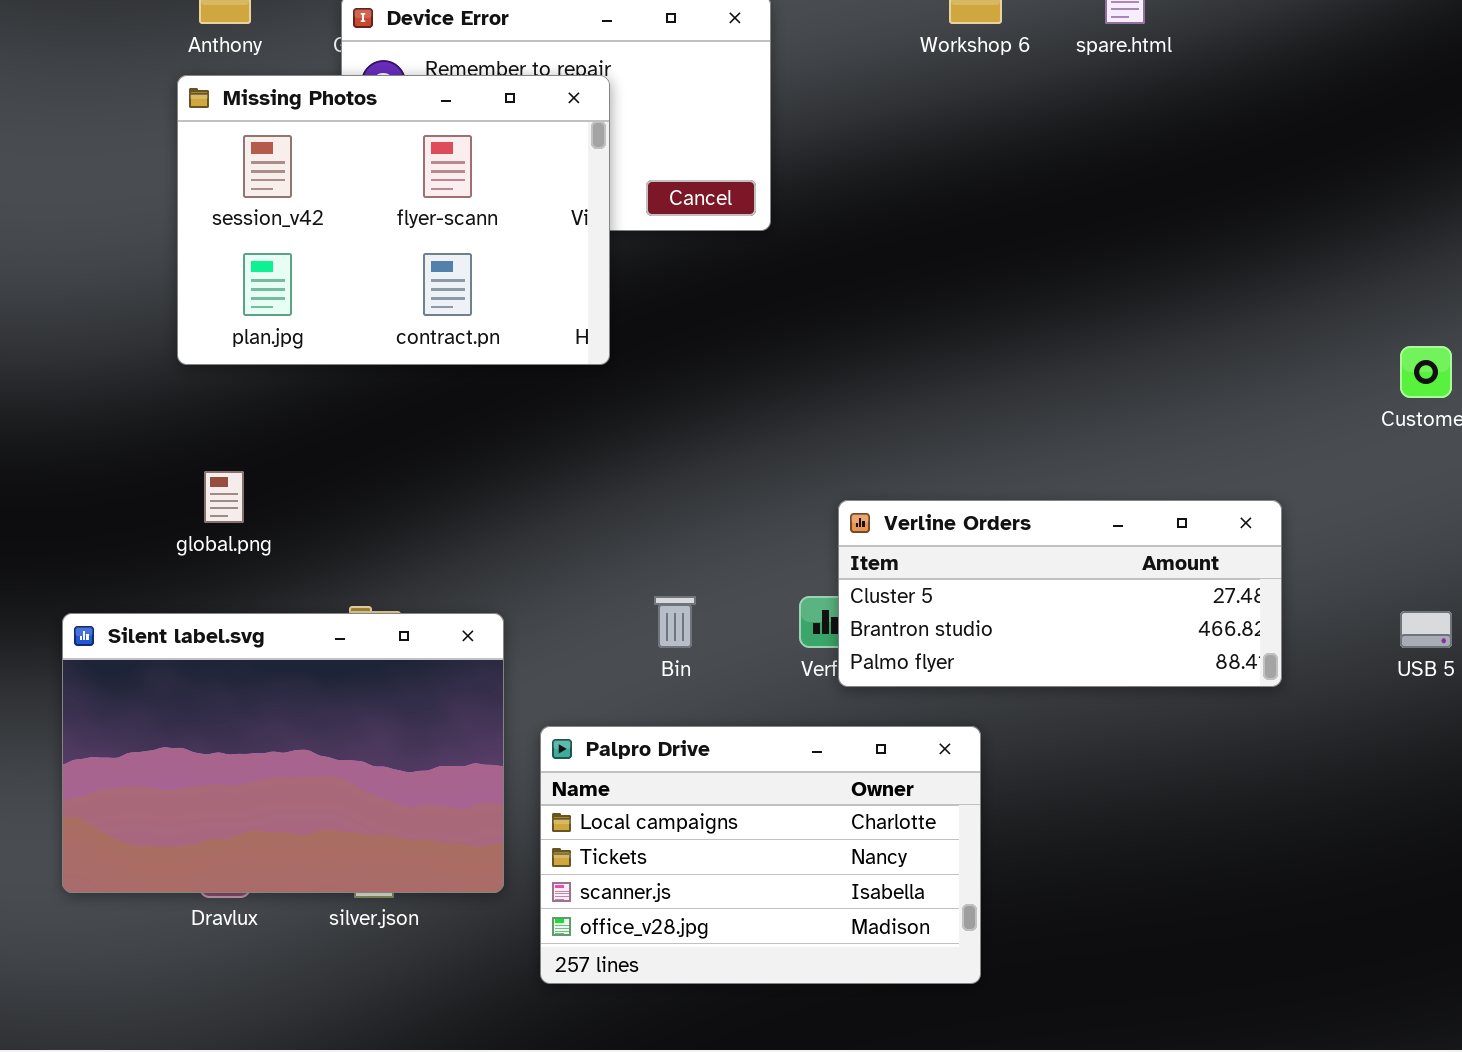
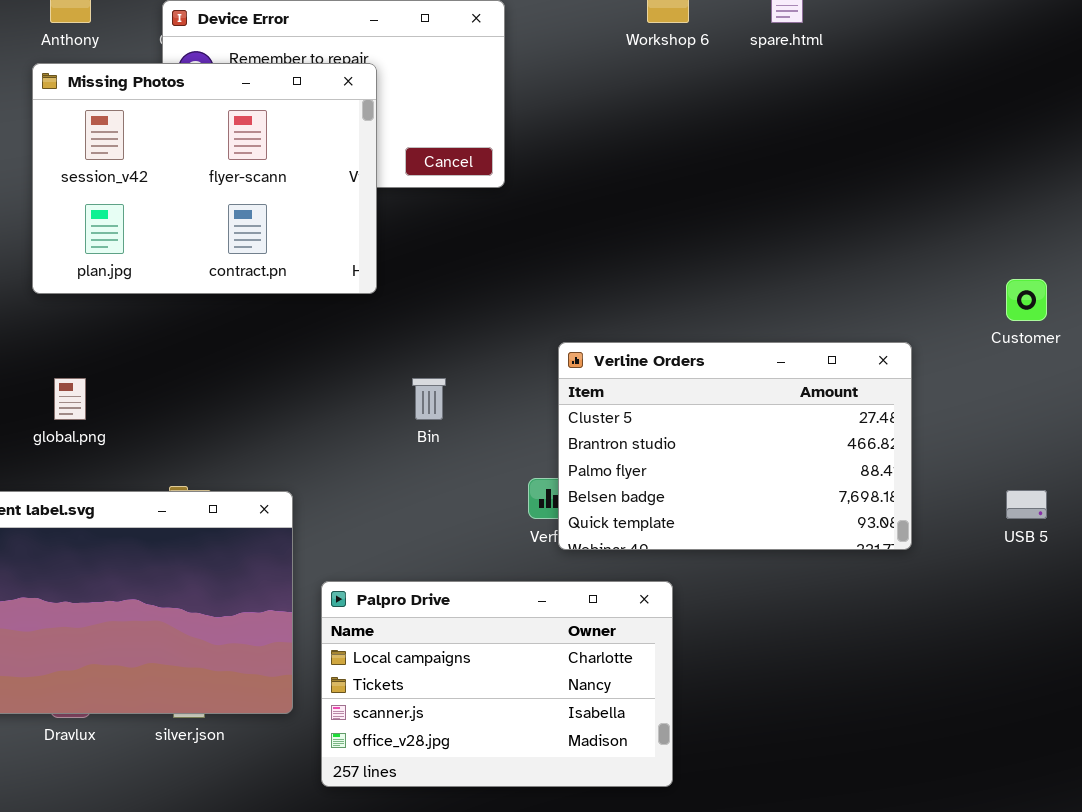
Verline Orders: [838,500,1282,687] -> [558,342,912,550], resized
Bin: [654,596,696,648] -> [412,378,446,420], moved

